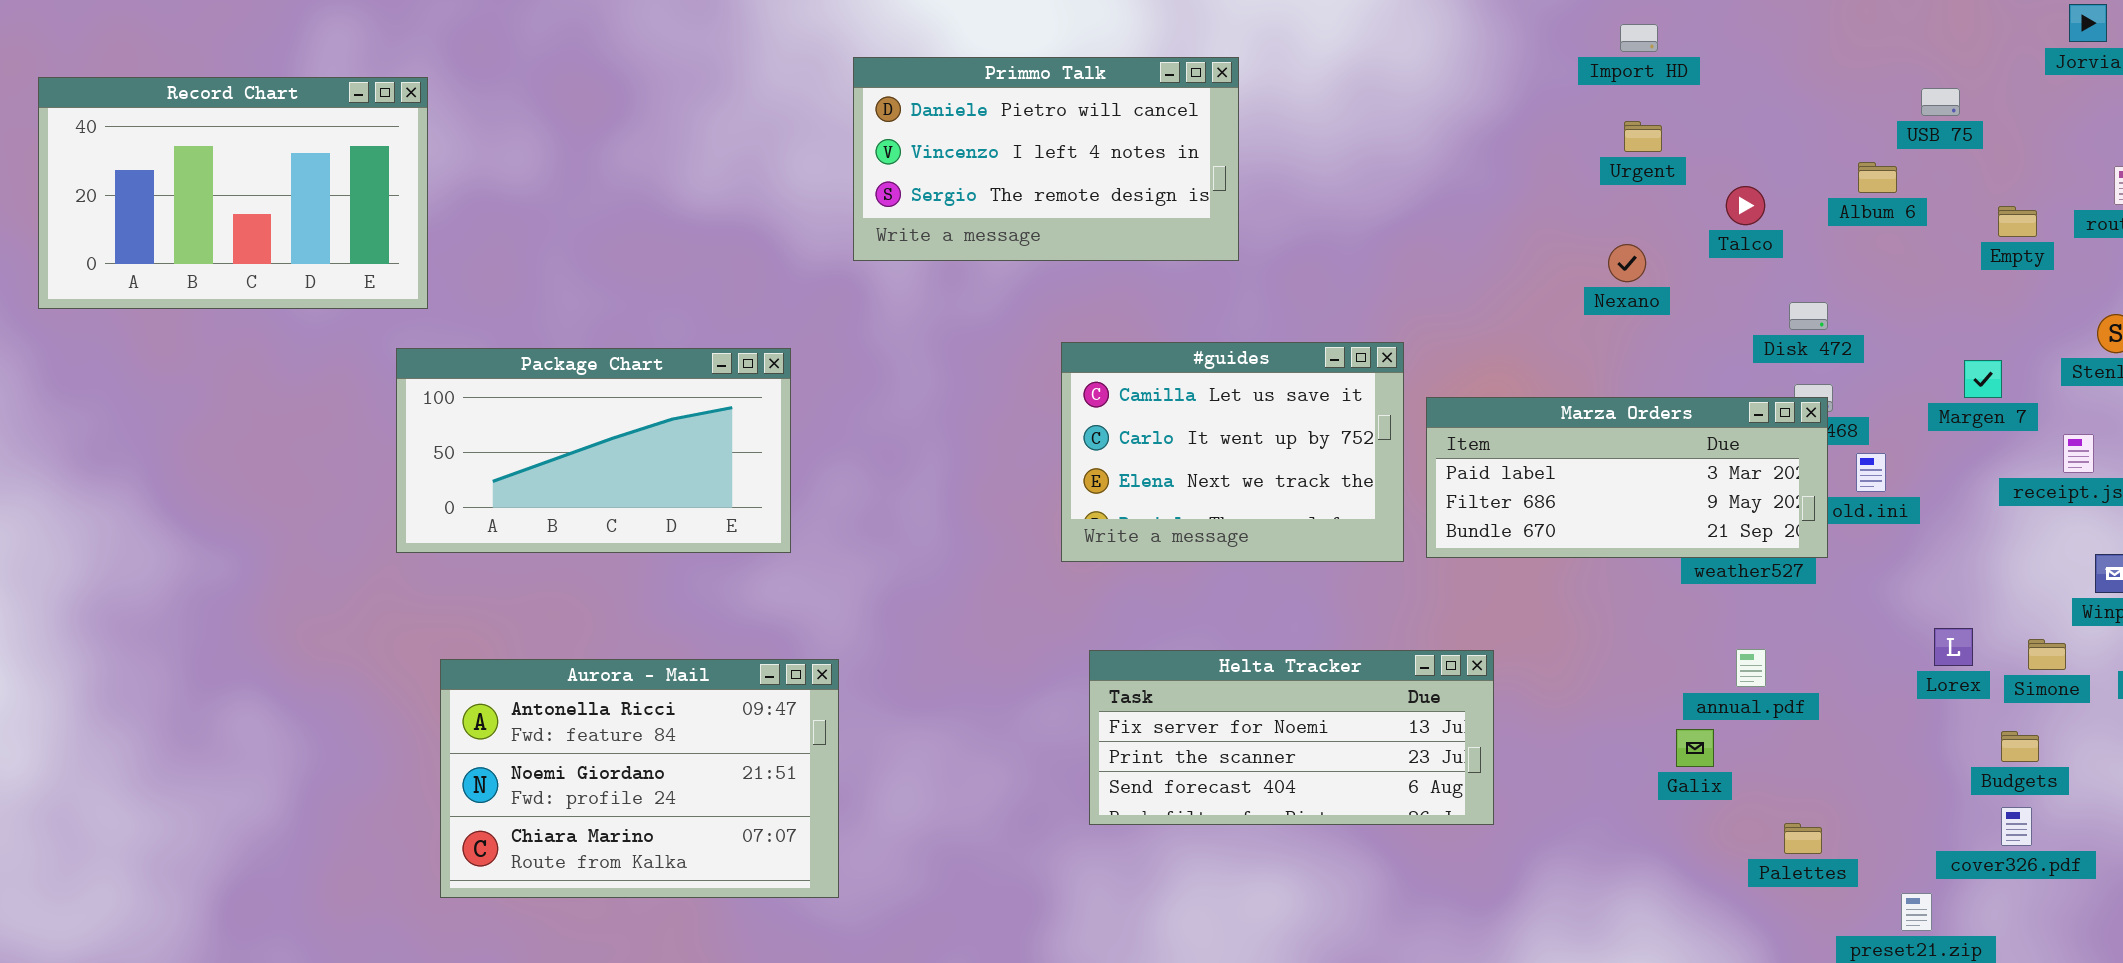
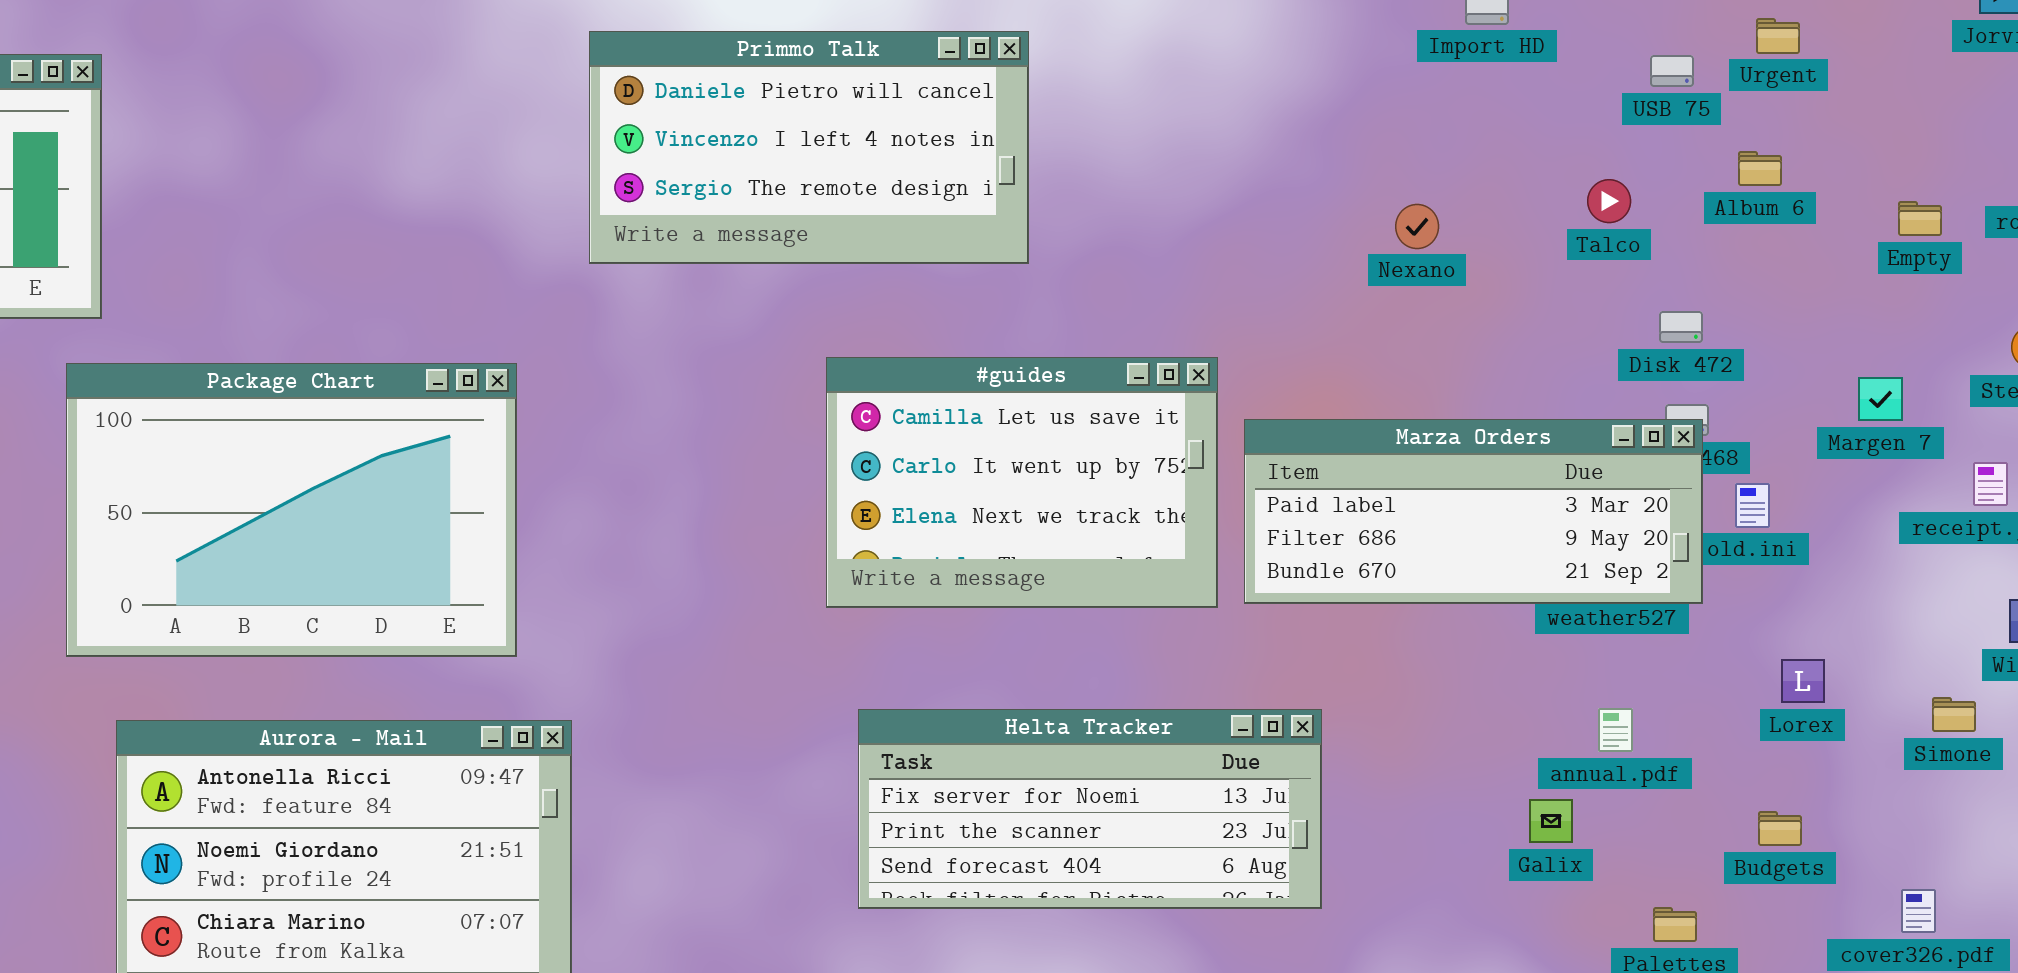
USB 75: [1921,88,1960,116] -> [1650,55,1694,87], moved
Urgent: [1624,121,1662,152] -> [1756,18,1800,54], moved
Nexano: [1608,244,1646,282] -> [1395,204,1439,249], moved
Package Chart: [396,348,791,553] -> [66,363,517,657], resized
Lorex: [1934,628,1973,666] -> [1781,659,1825,703], moved
Budgets: [2001,731,2039,762] -> [1758,811,1802,846], moved

